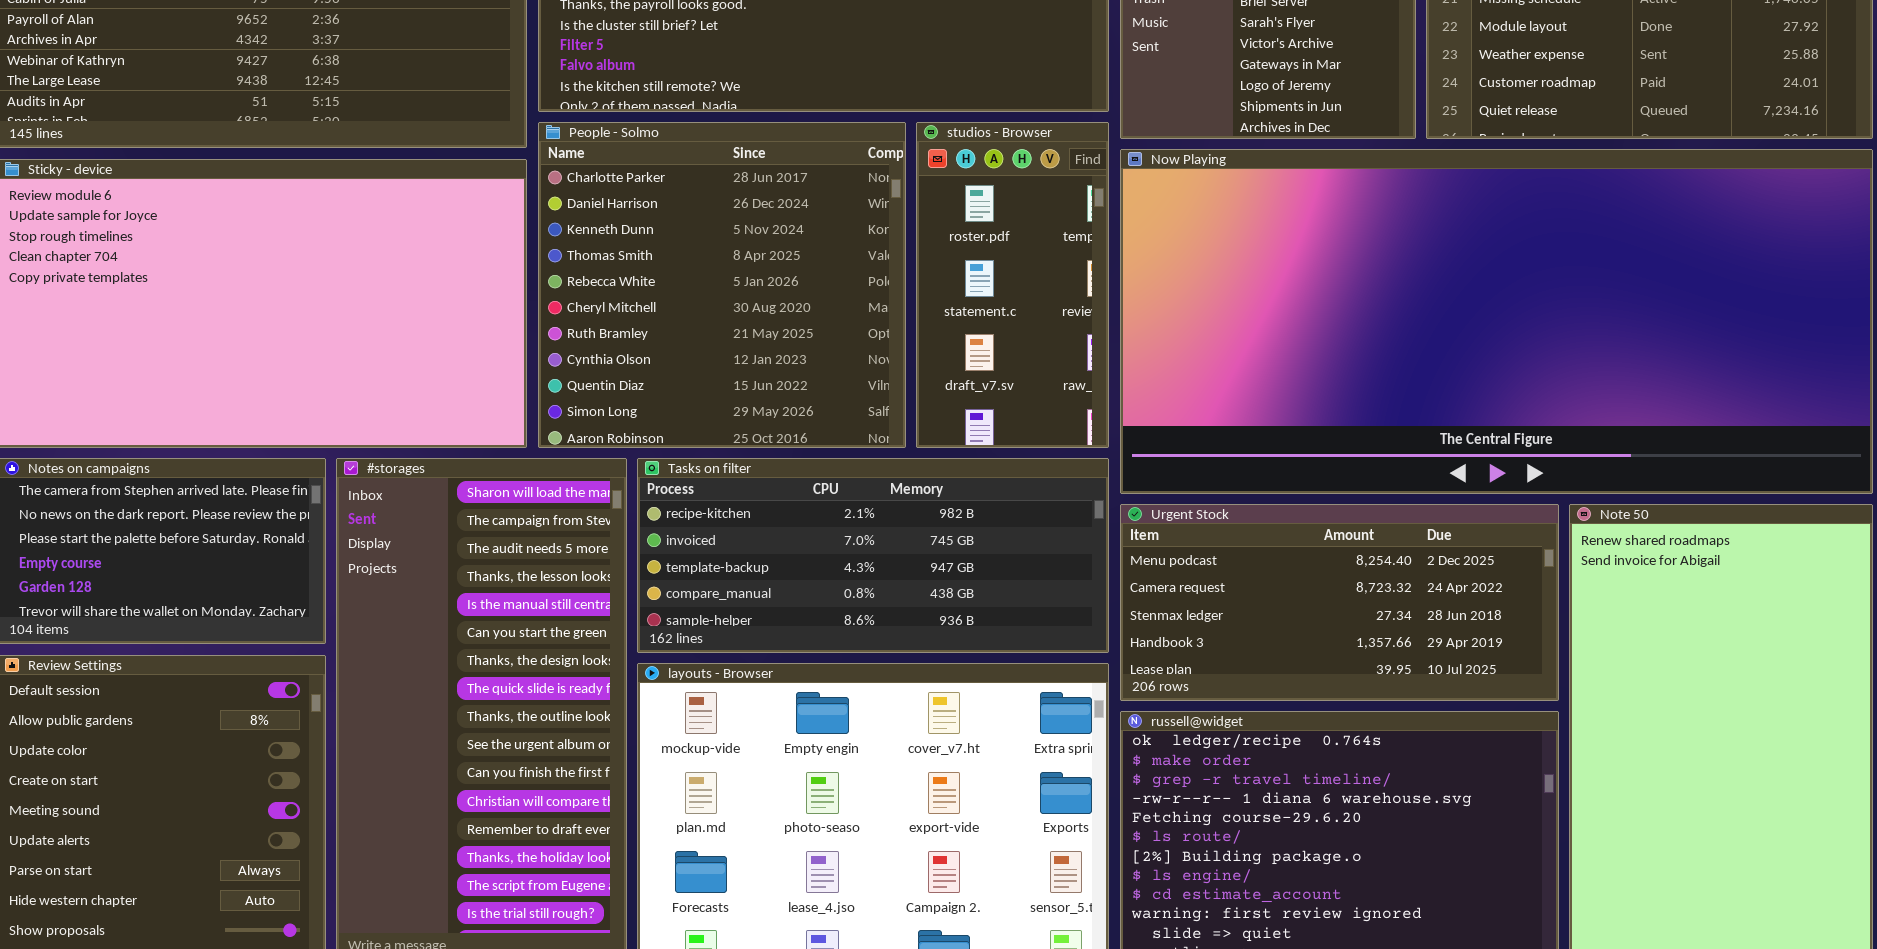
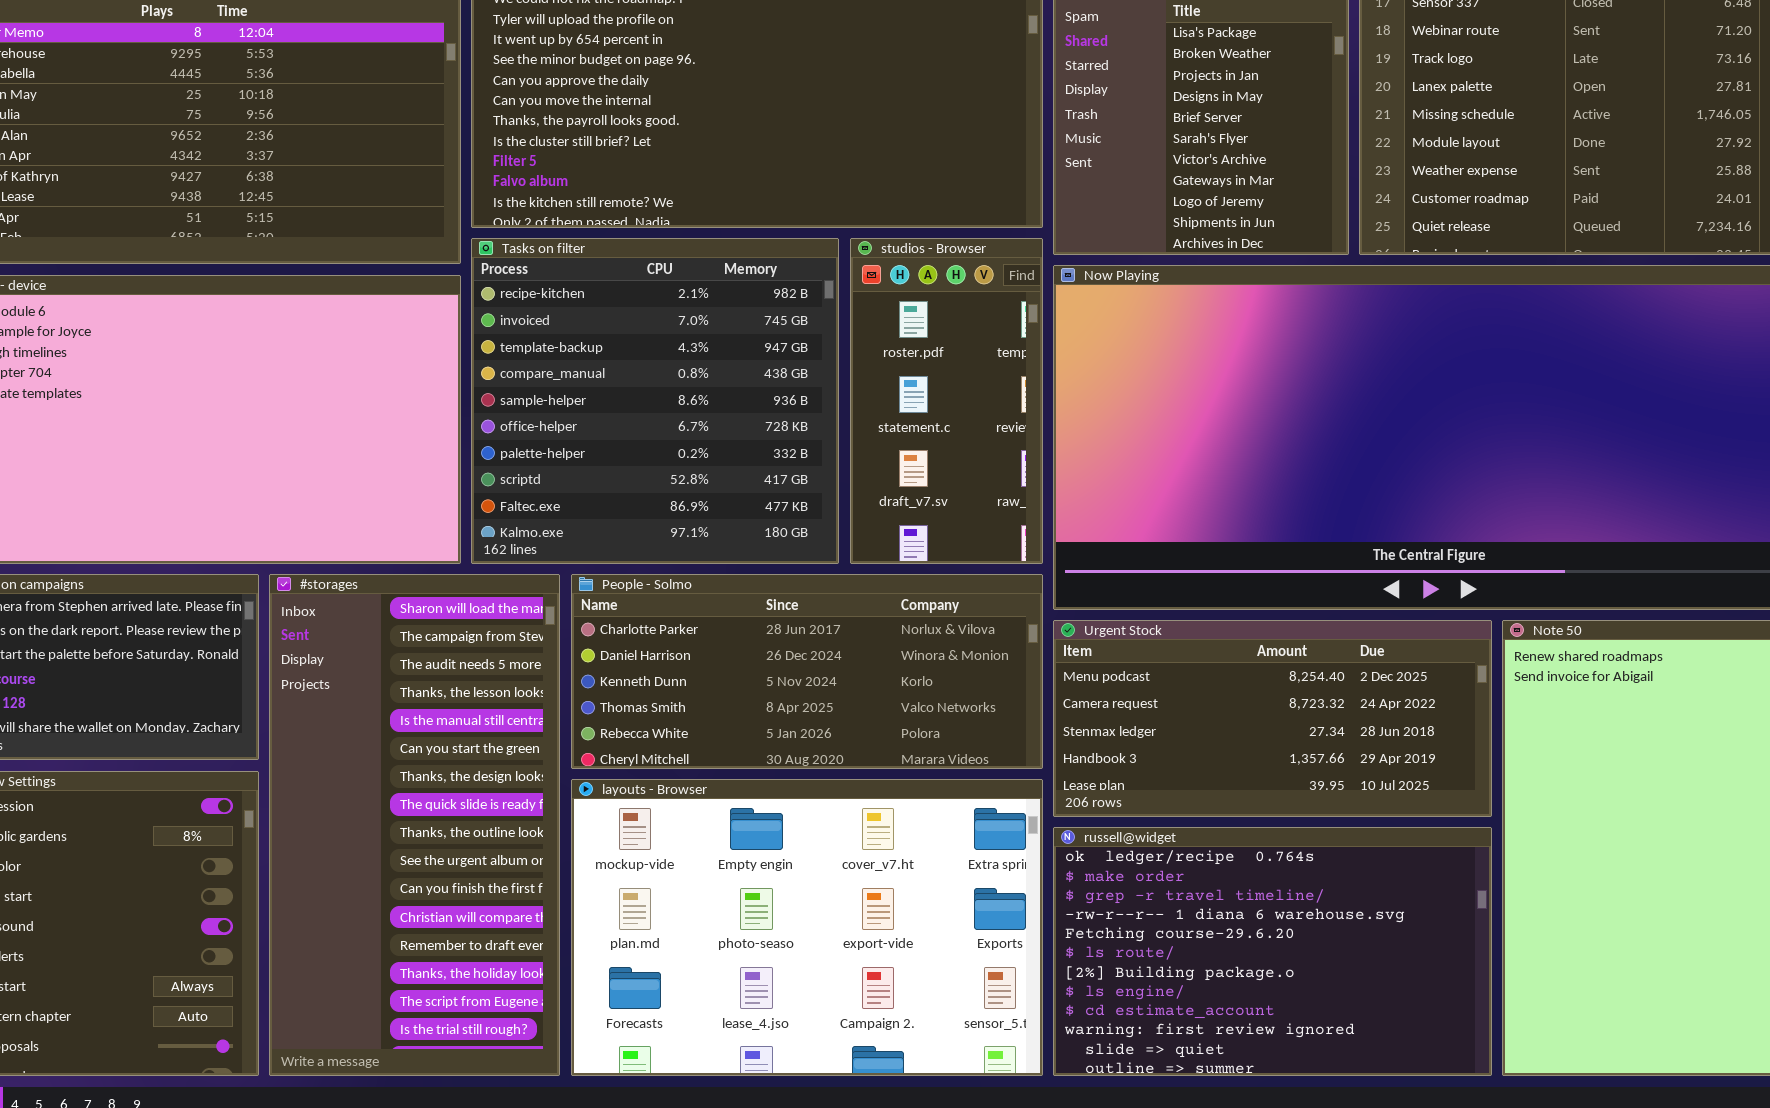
People - Solmo: [538,122,906,448] -> [571,574,1043,769], moved, resized
Tasks on filter: [637,458,1109,653] -> [471,238,839,564], moved, resized

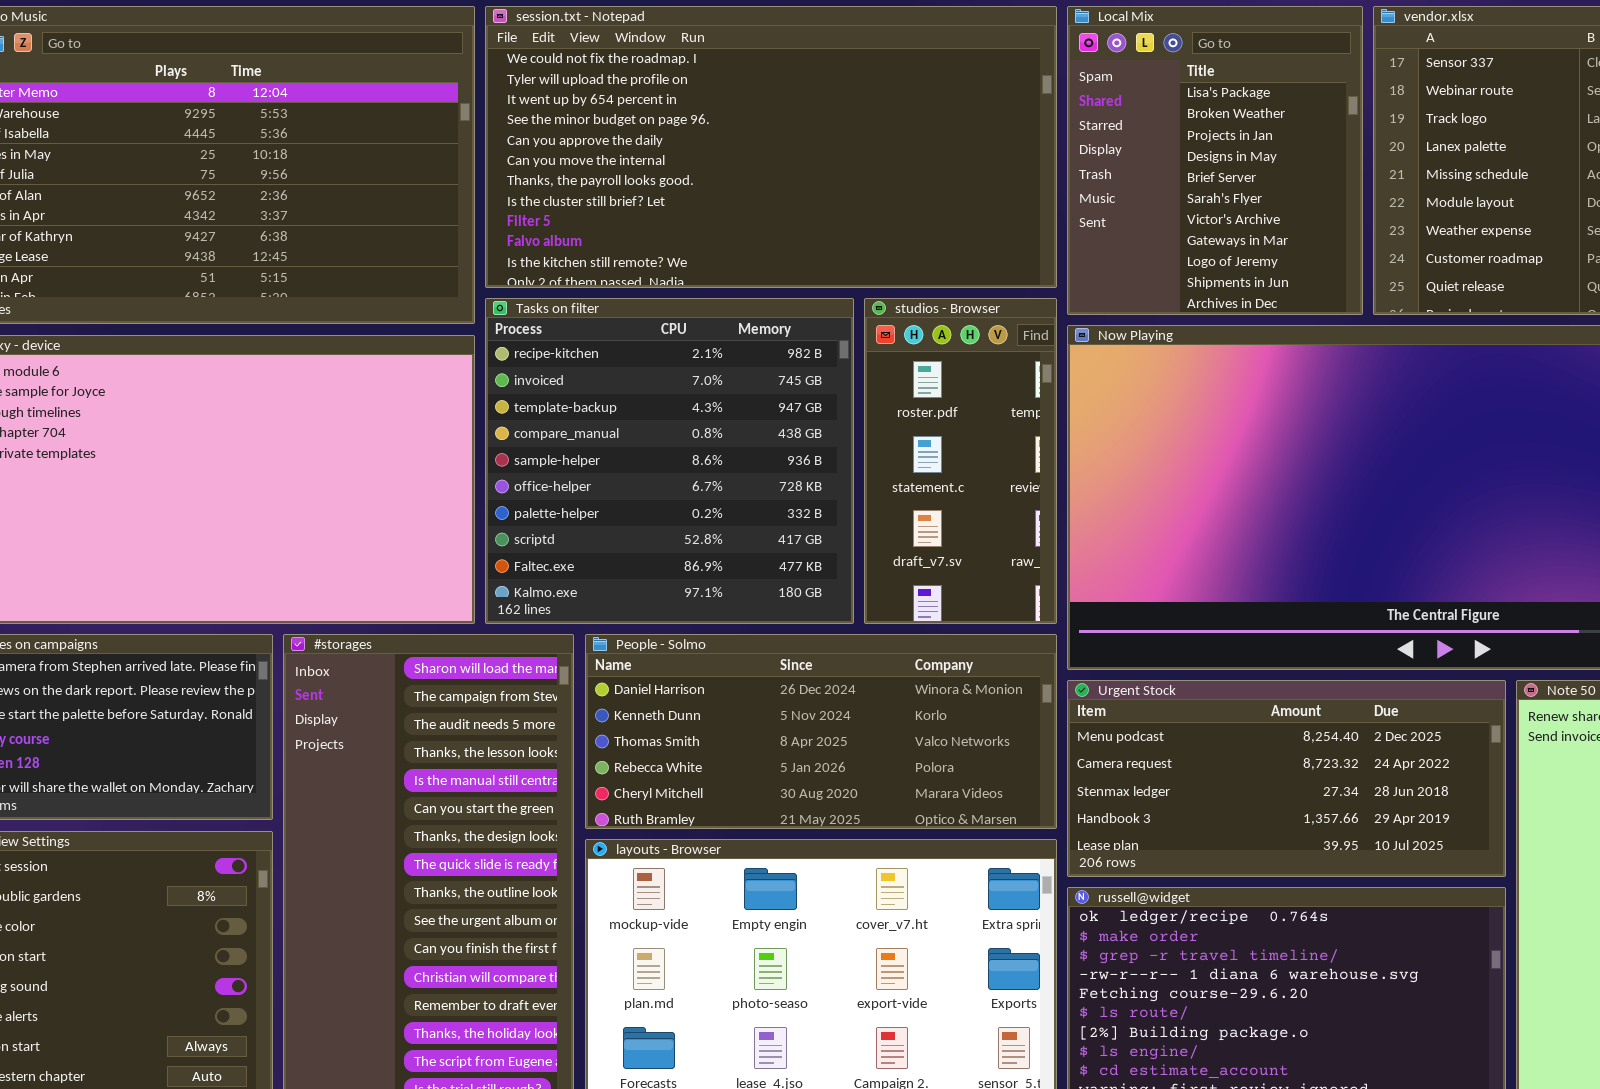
People - Solmo: [571,574,1043,769] -> [585,634,1057,829], scrolled down 1 row

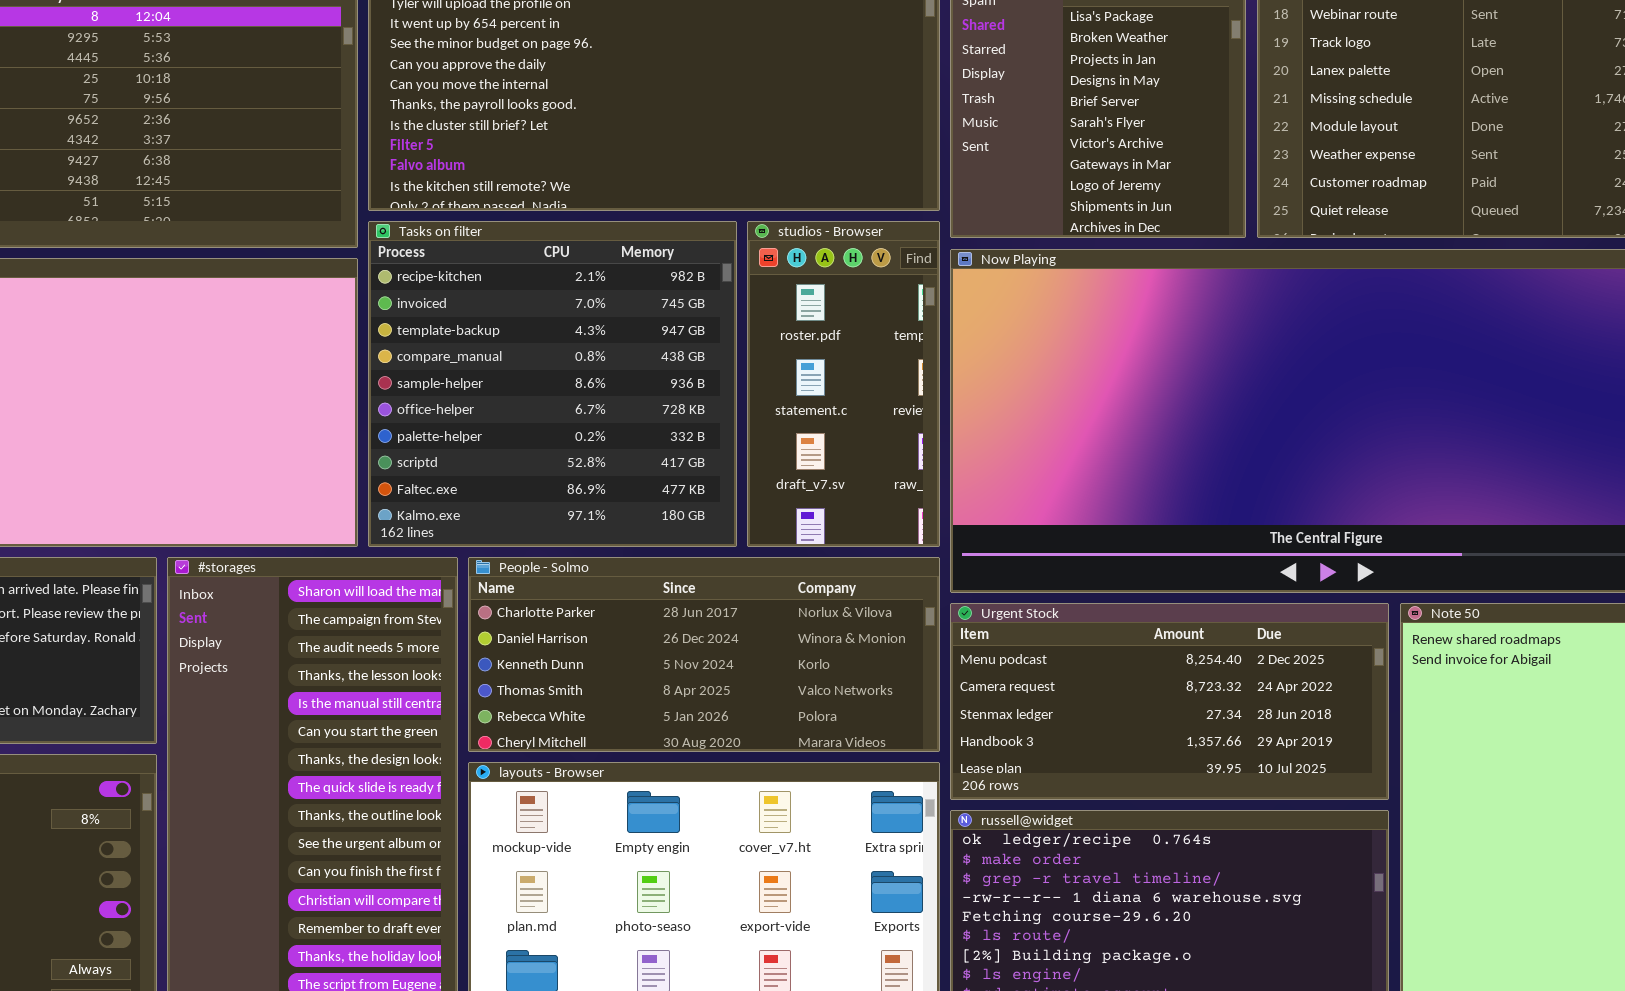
People - Solmo: [585,634,1057,829] -> [468,557,940,752], scrolled up 1 row

